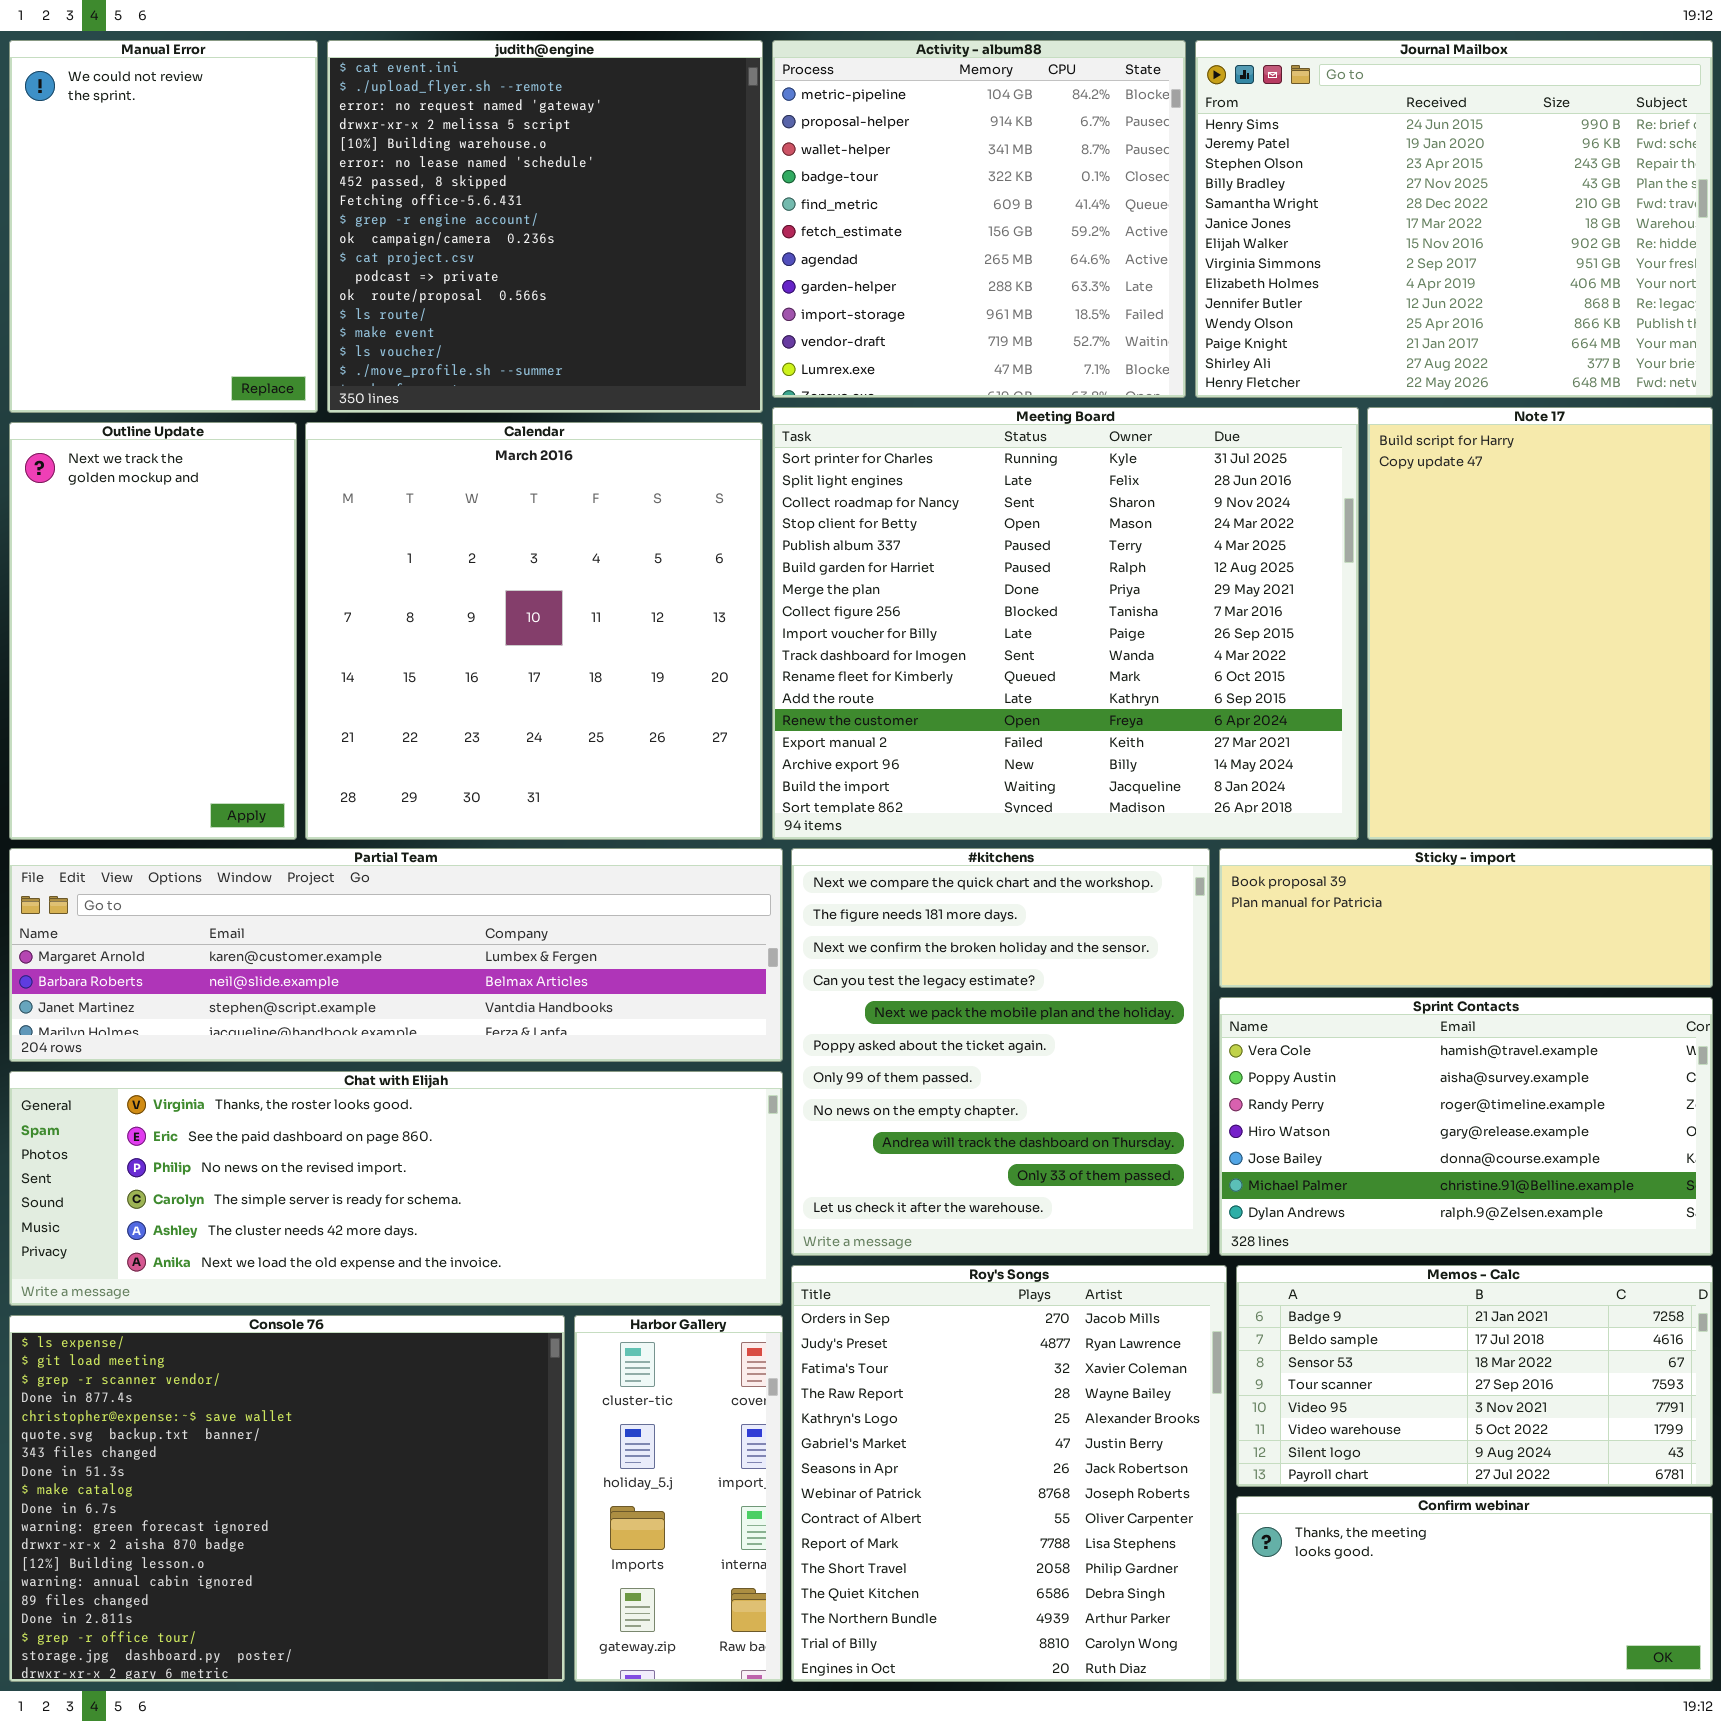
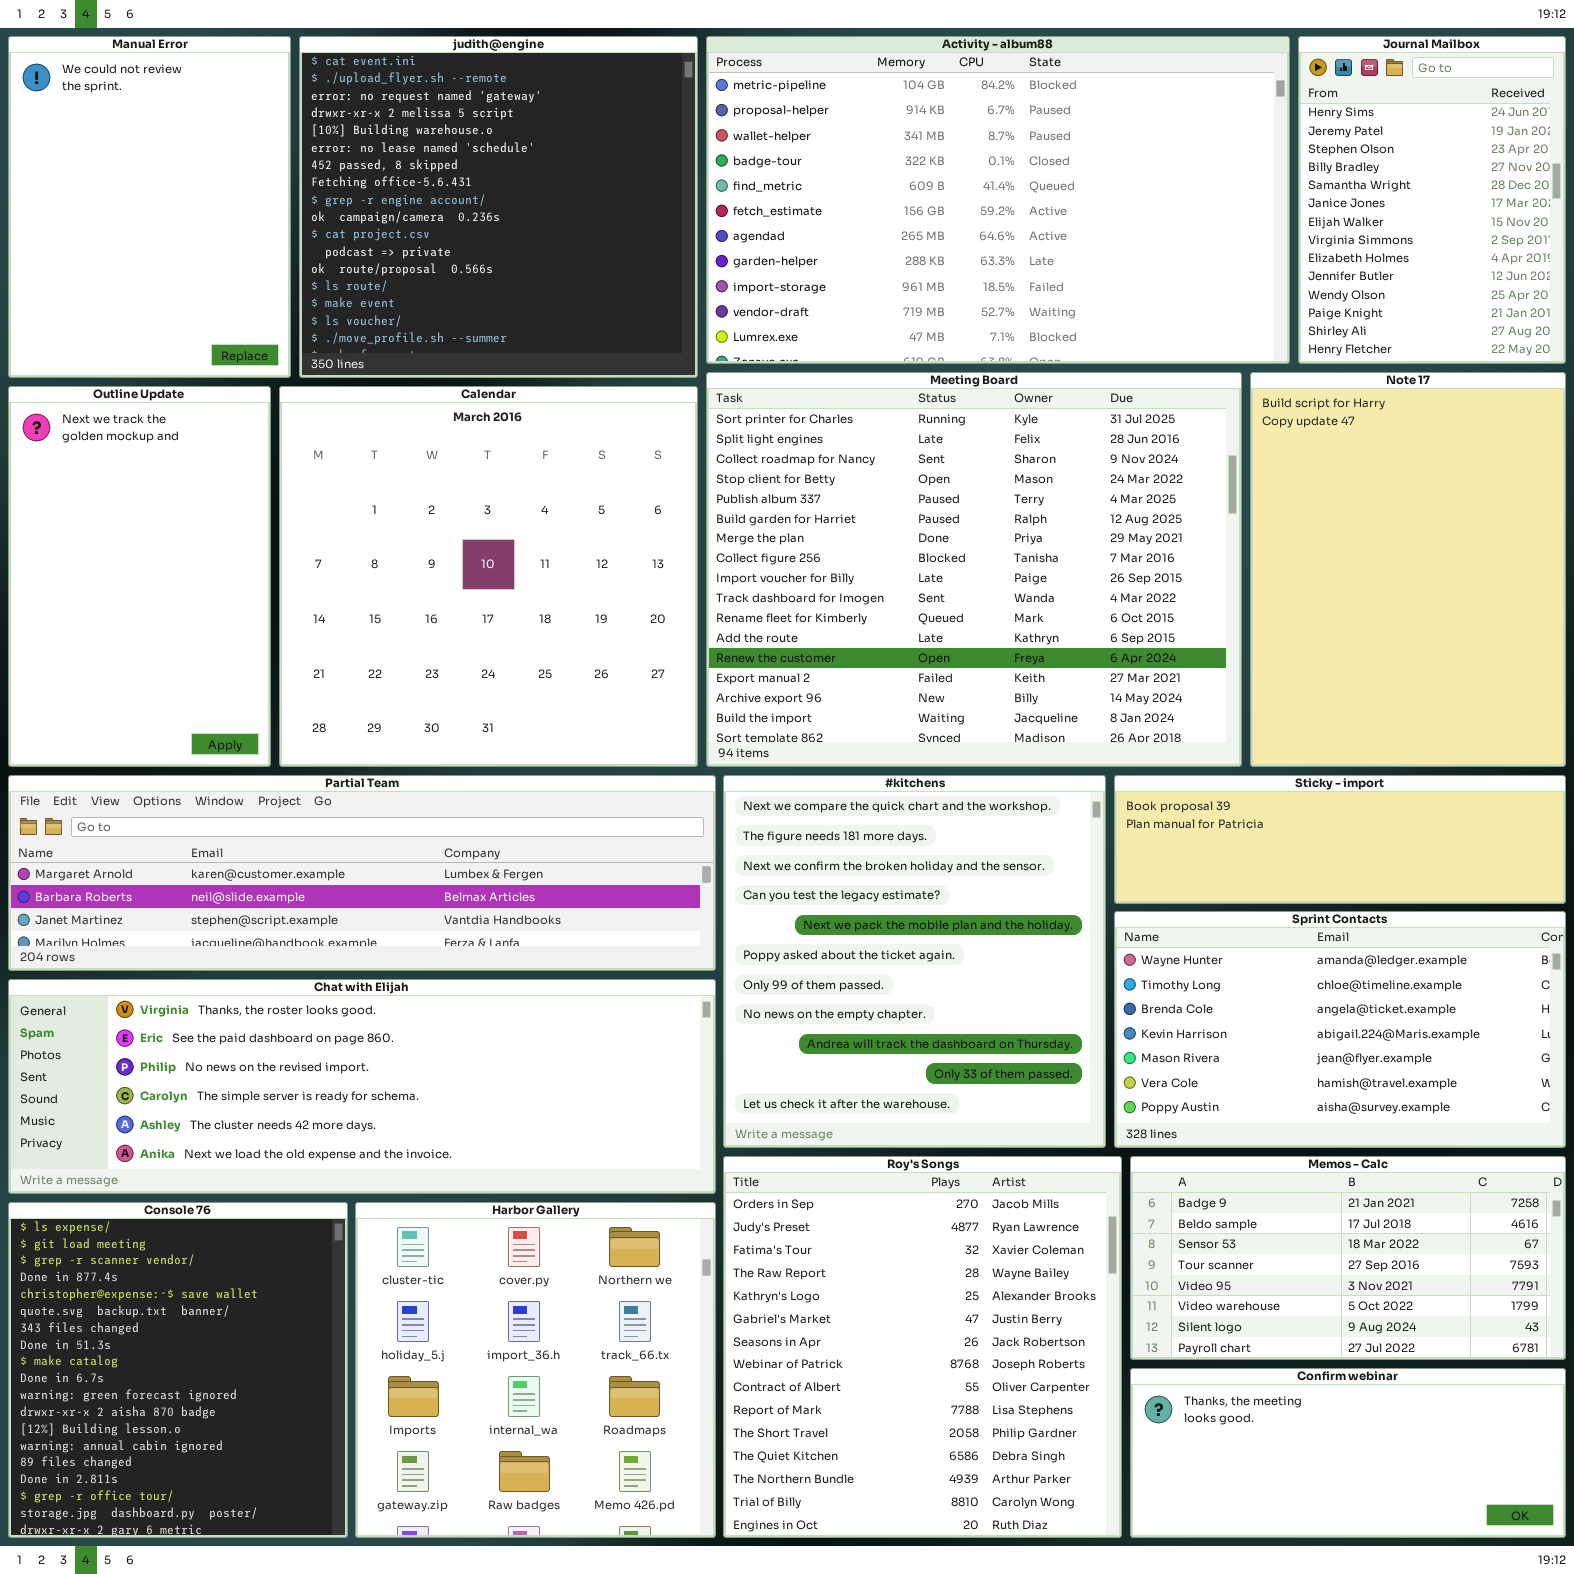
Activity - album88: [772,40,1186,398] -> [706,36,1290,364], resized
Journal Mailbox: [1195,40,1713,398] -> [1298,36,1566,364], resized
Sprint Contacts: [1219,997,1713,1256] -> [1114,911,1566,1148], scrolled up 5 rows
Console 76: [9,1315,565,1682] -> [8,1202,348,1538], resized
Harbor Gallery: [574,1315,783,1682] -> [355,1202,716,1538], resized

